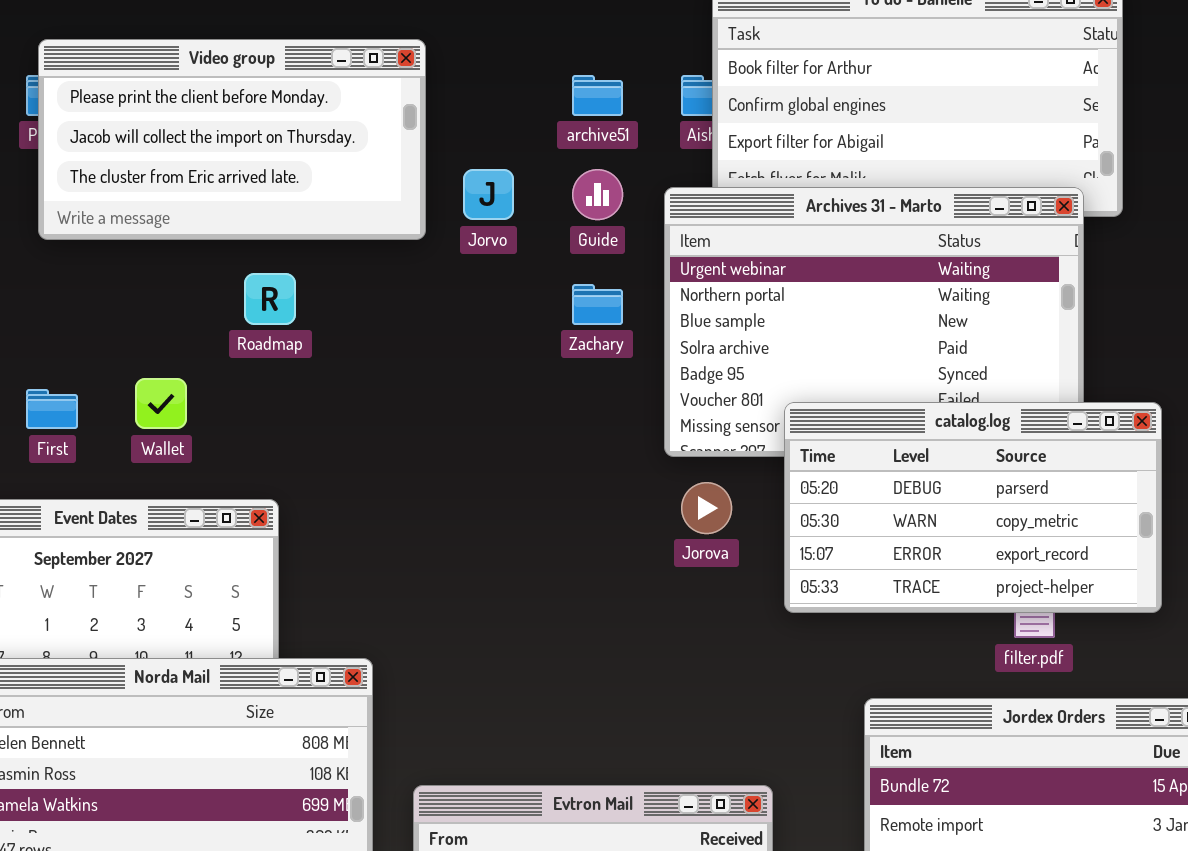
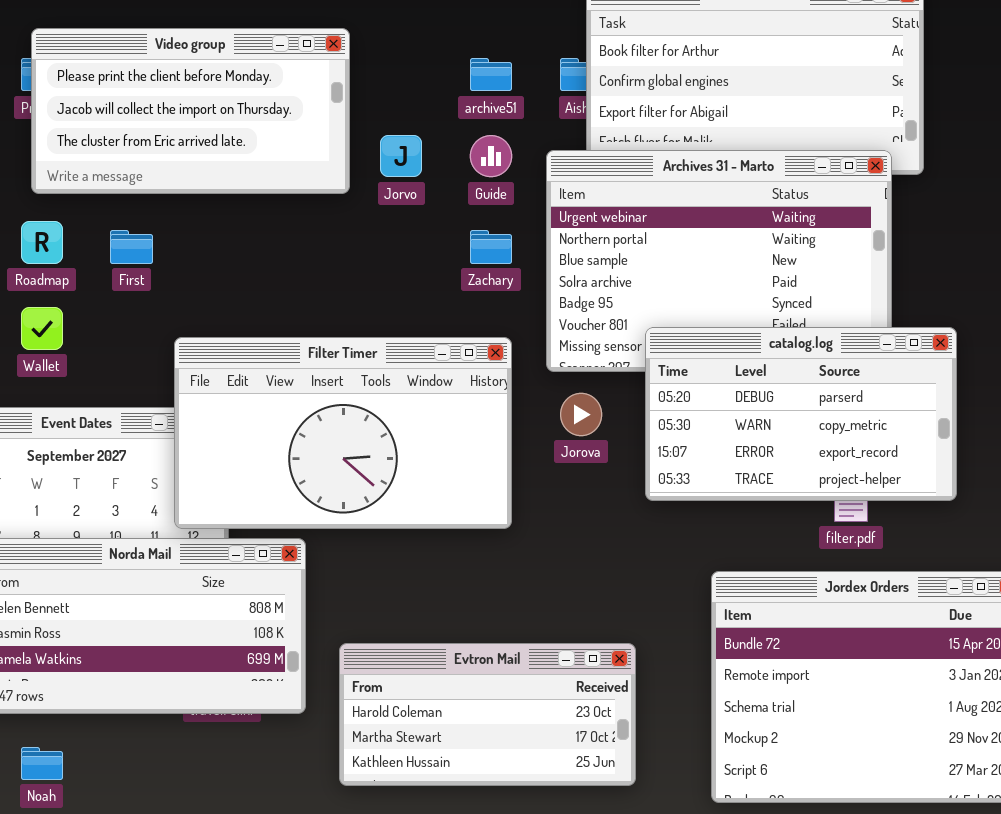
Roadmap: [244,273,296,325] -> [21,221,63,264], moved
Wallet: [135,378,187,429] -> [21,307,63,350], moved
First: [26,389,78,429] -> [110,230,153,264], moved
Filter Timer: none -> [174,337,512,529], opened

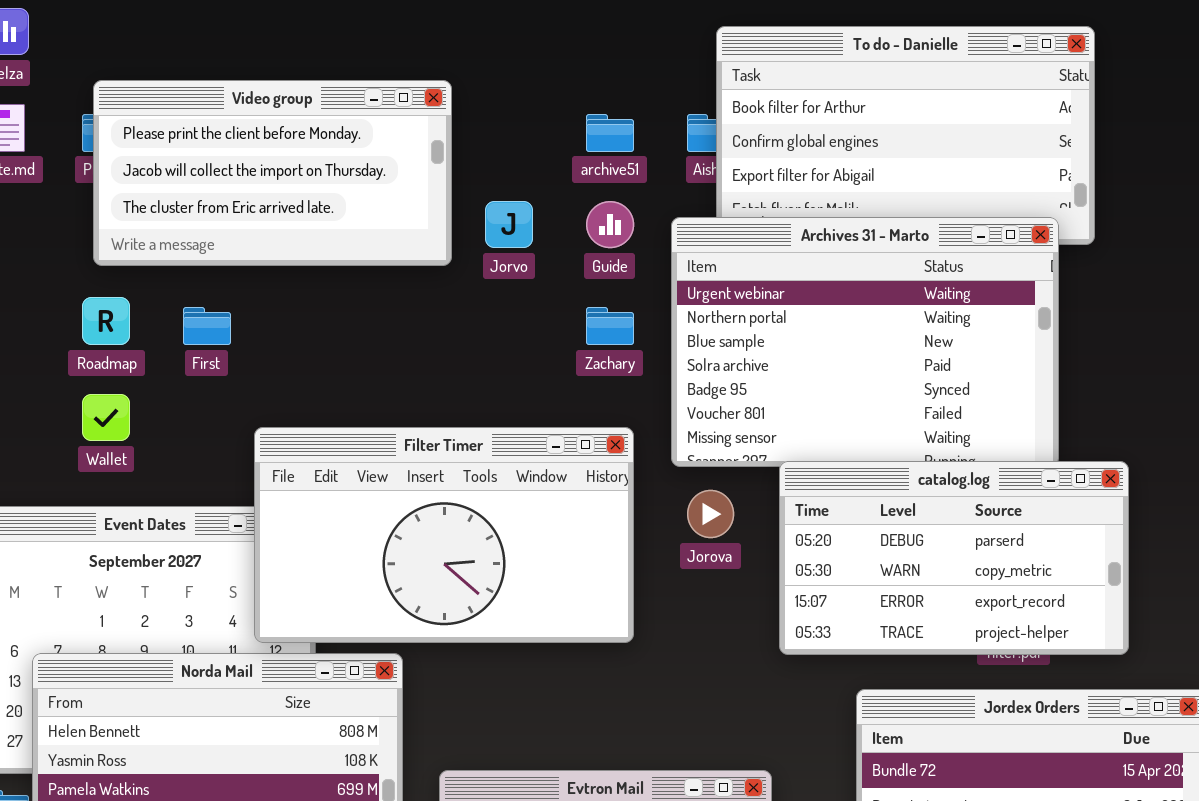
catalog.log: [645,327,957,501] -> [779,461,1129,655], moved

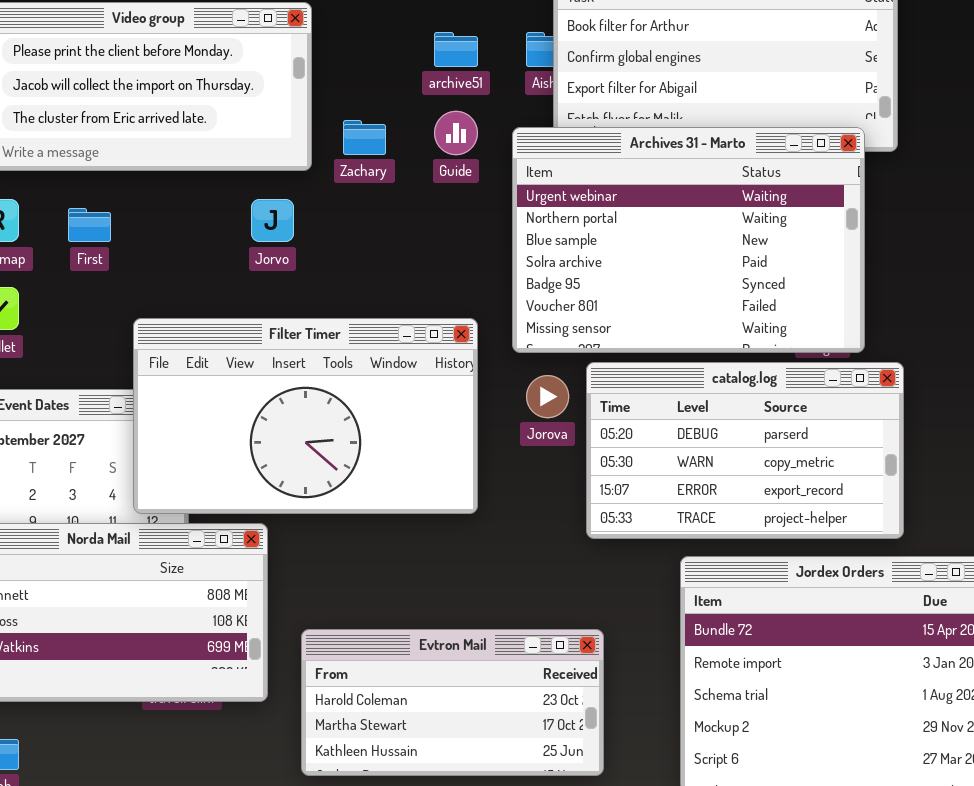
Jorvo: [485,201,533,248] -> [251,199,294,242], moved
Zachary: [586,307,634,345] -> [343,120,386,155], moved
catalog.log: [779,461,1129,655] -> [586,362,904,539], moved

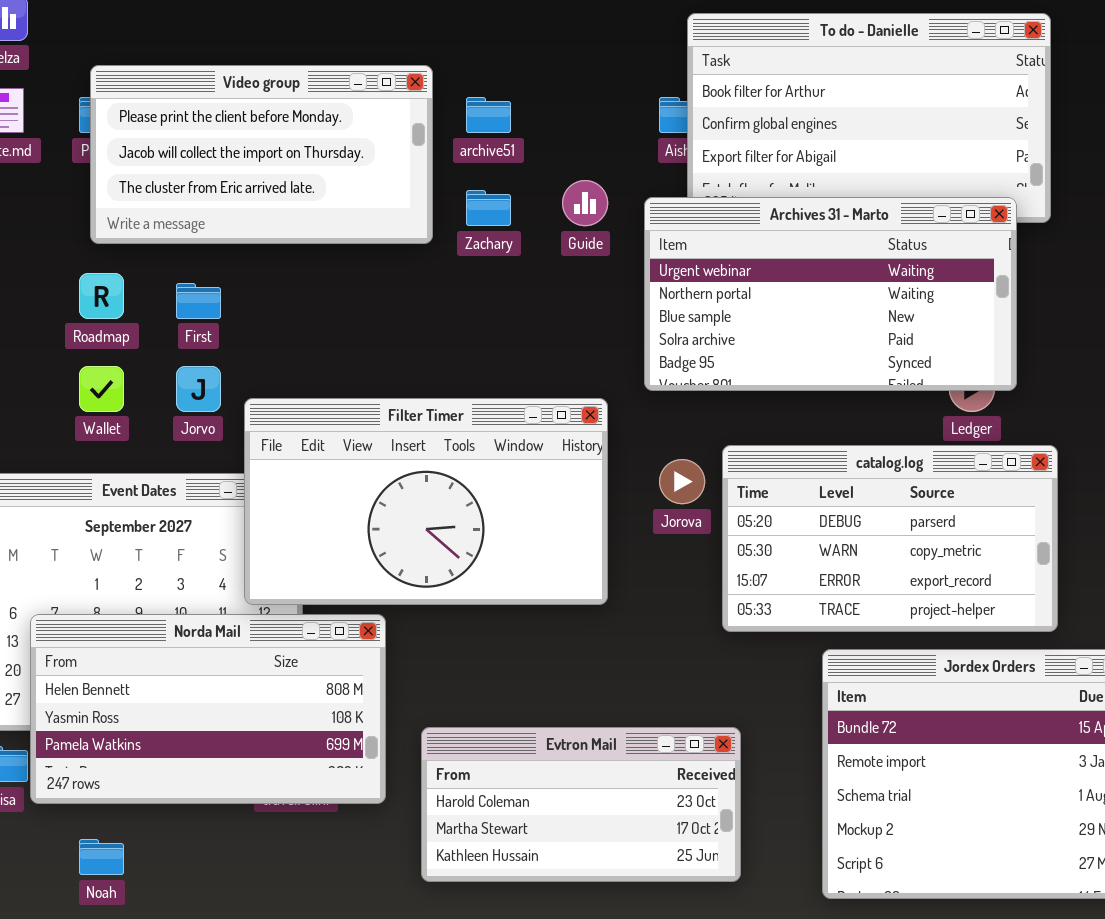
archive51: [434,32,478,67] -> [466,97,511,133], moved
Archives 31 - Marto: [512,127,865,353] -> [644,197,1017,391], resized
Jorvo: [251,199,294,242] -> [176,366,221,412], moved

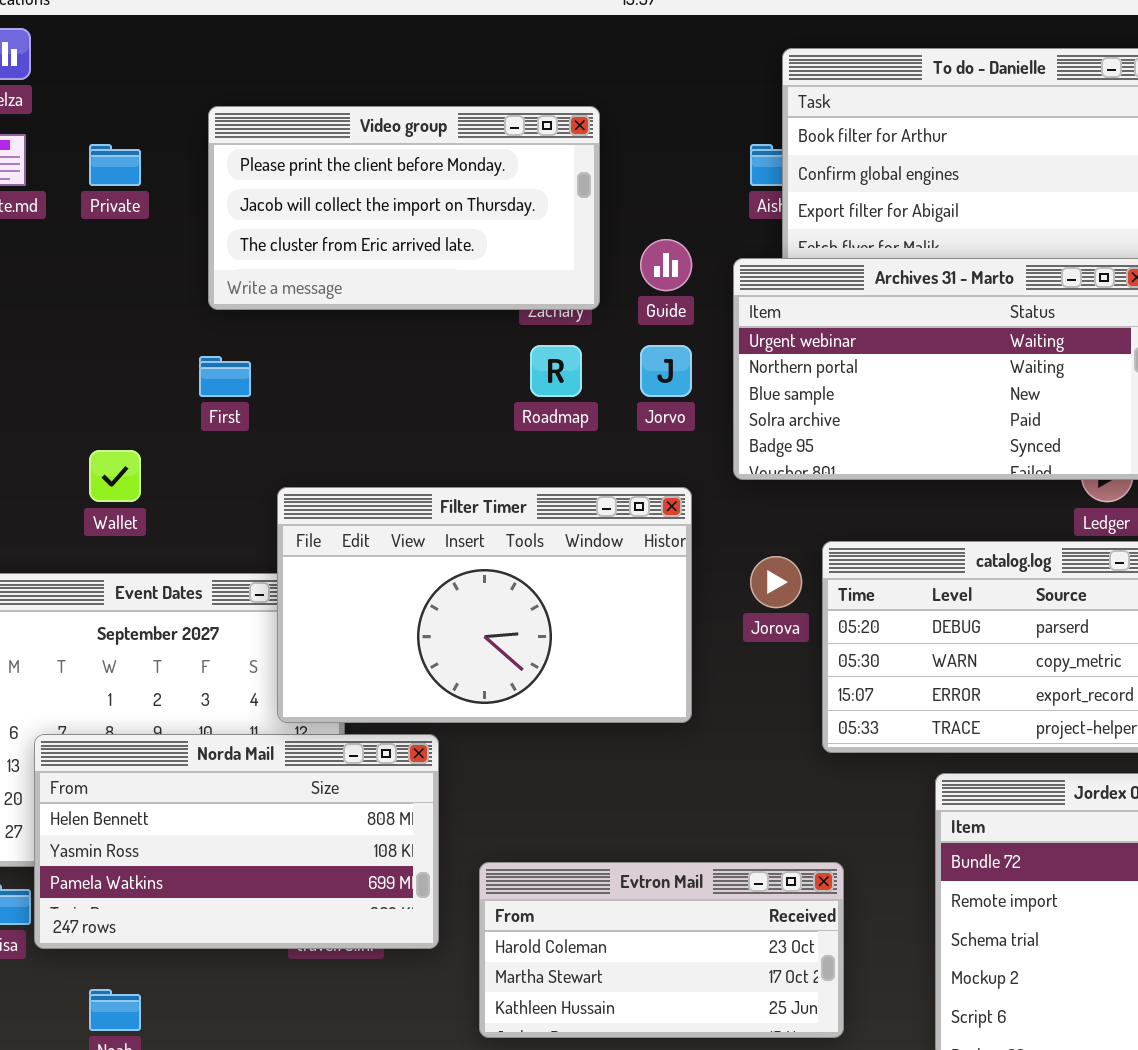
Video group: [90,65,433,244] -> [208,106,600,310], moved
Roadmap: [79,273,124,319] -> [530,345,582,397], moved
Jorvo: [176,366,221,412] -> [640,345,692,397], moved

